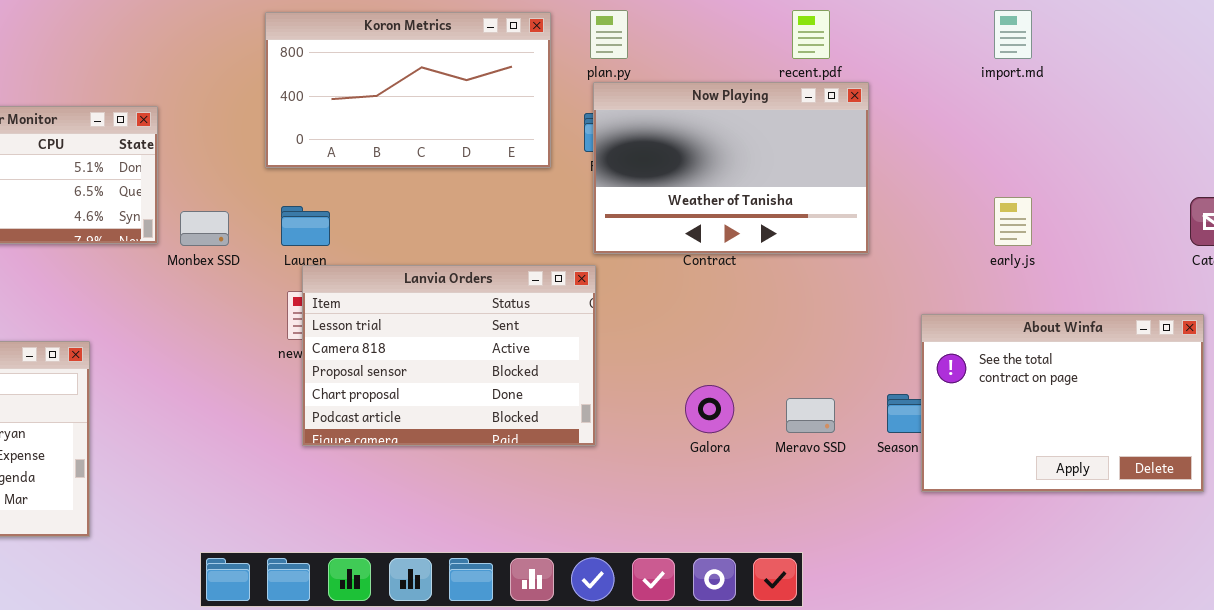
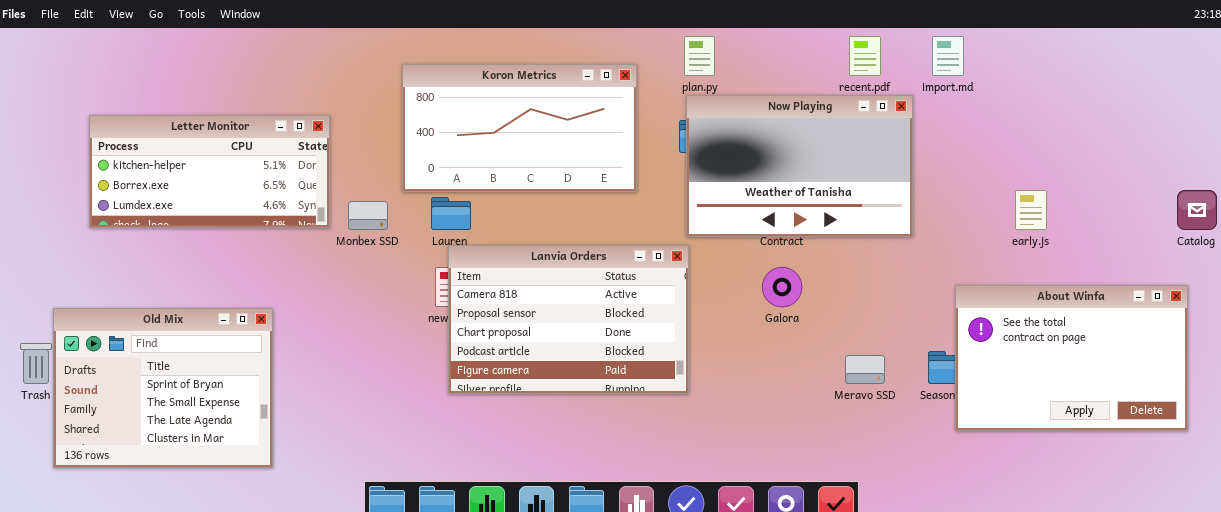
import.md: [994,10,1032,59] -> [932,36,964,76], moved
Koron Metrics: [265,12,551,168] -> [402,64,637,192], moved
Lanvia Orders: [302,265,596,446] -> [448,245,689,394], scrolled down 1 row
Galora: [685,385,734,433] -> [762,267,802,307], moved

